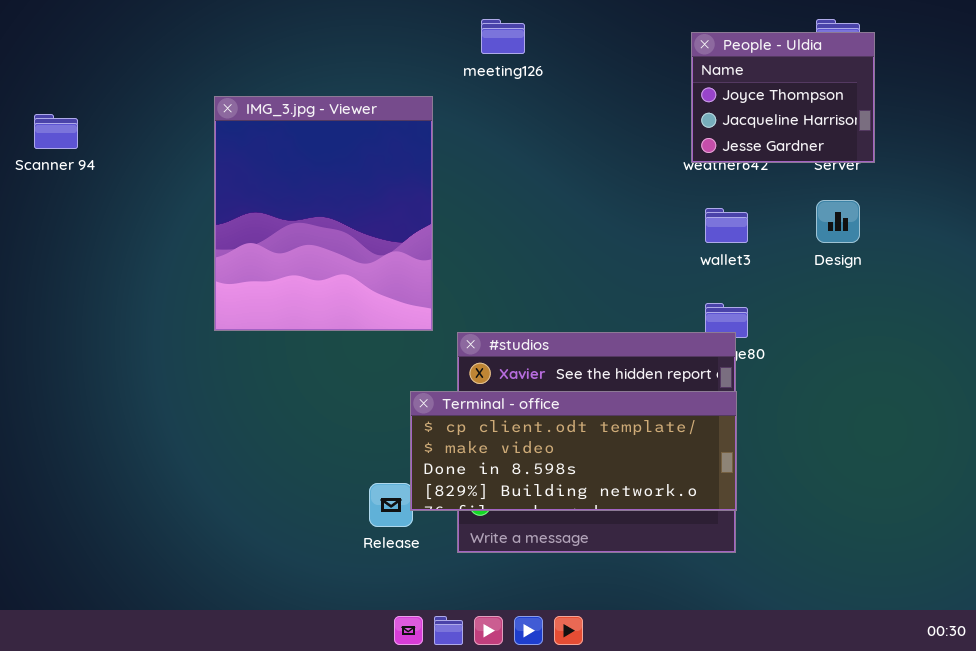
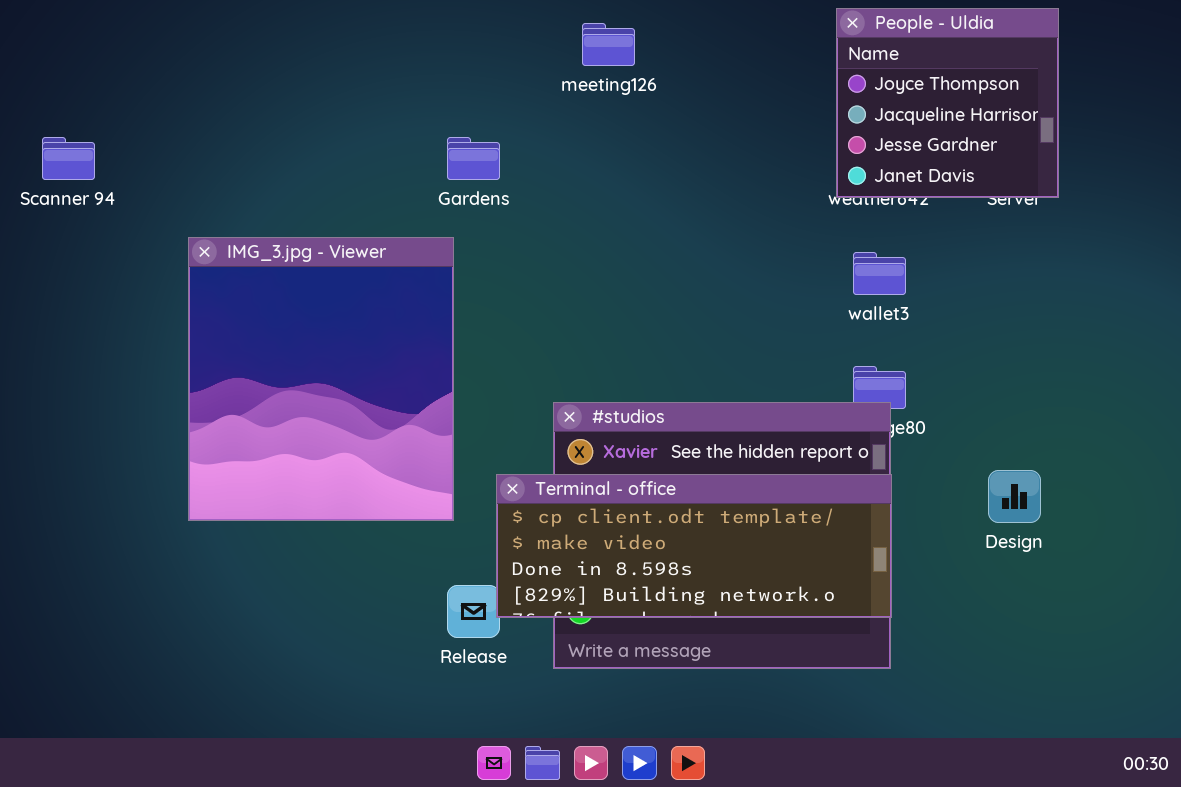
People - Uldia: [691,32,875,163] -> [836,8,1059,198], resized
IMG_3.jpg - Viewer: [214,96,433,331] -> [188,237,454,521], moved
Design: [816,200,860,243] -> [988,470,1041,523], moved

